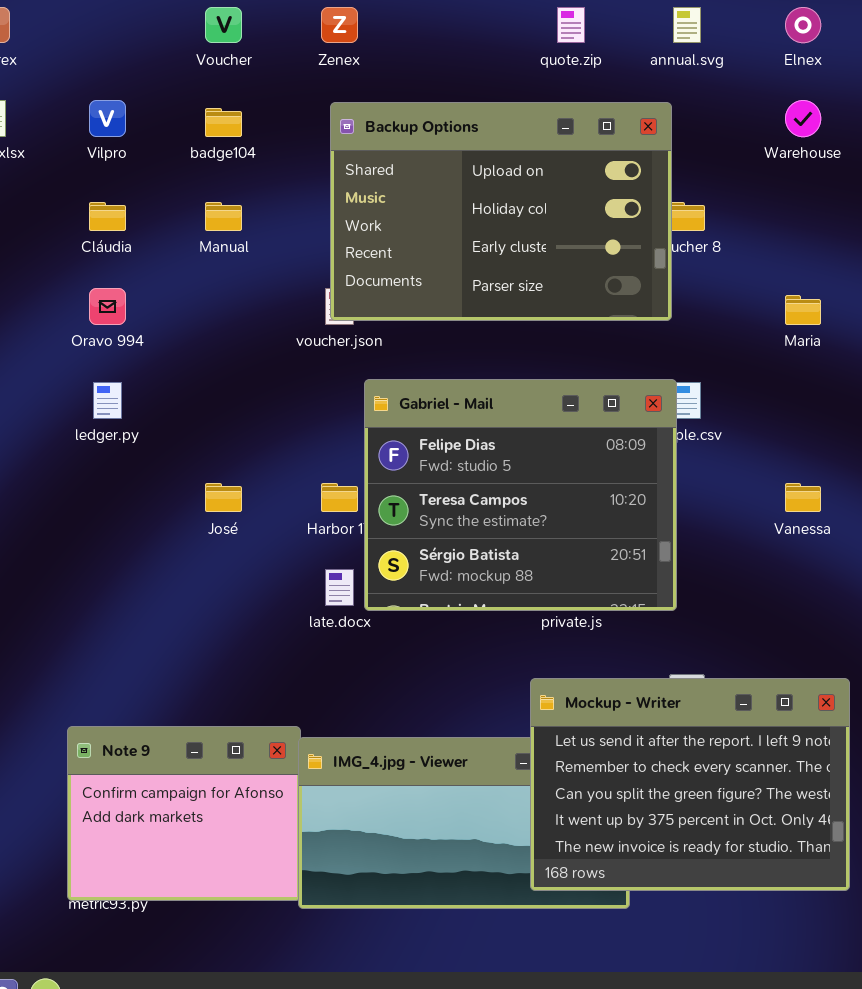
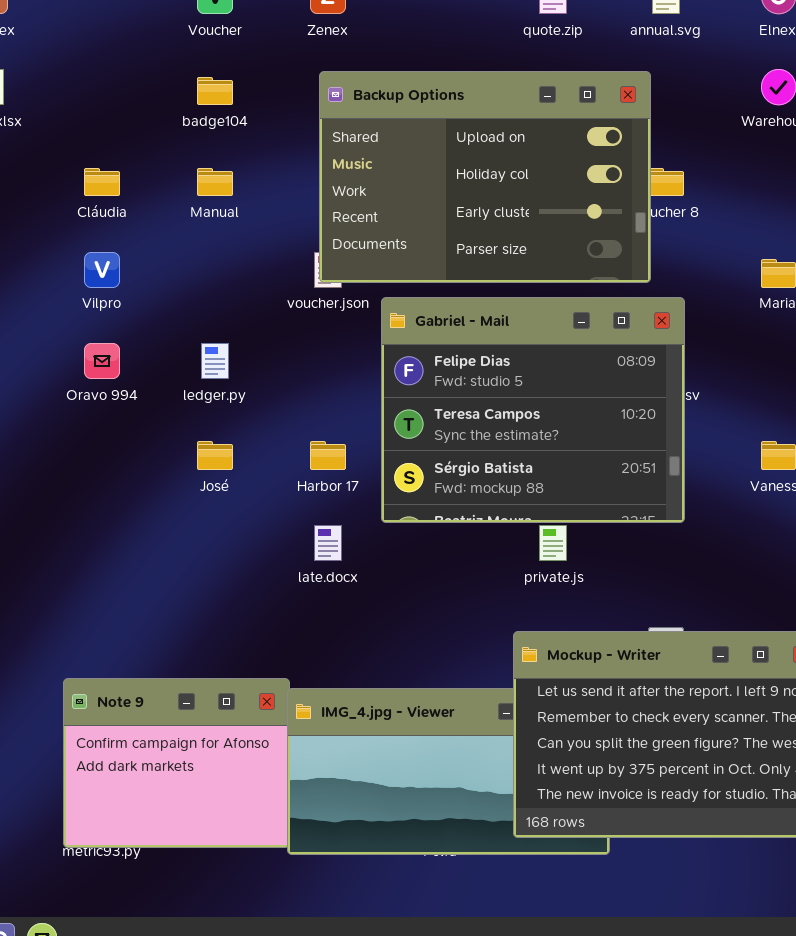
Vilpro: [89,100,126,137] -> [84,252,120,288], moved
Oravo 994: [89,288,126,325] -> [84,343,120,379], moved
Gabriel - Mail: [364,379,677,611] -> [381,297,685,523], moved
ledger.py: [93,382,122,419] -> [201,343,229,379], moved

